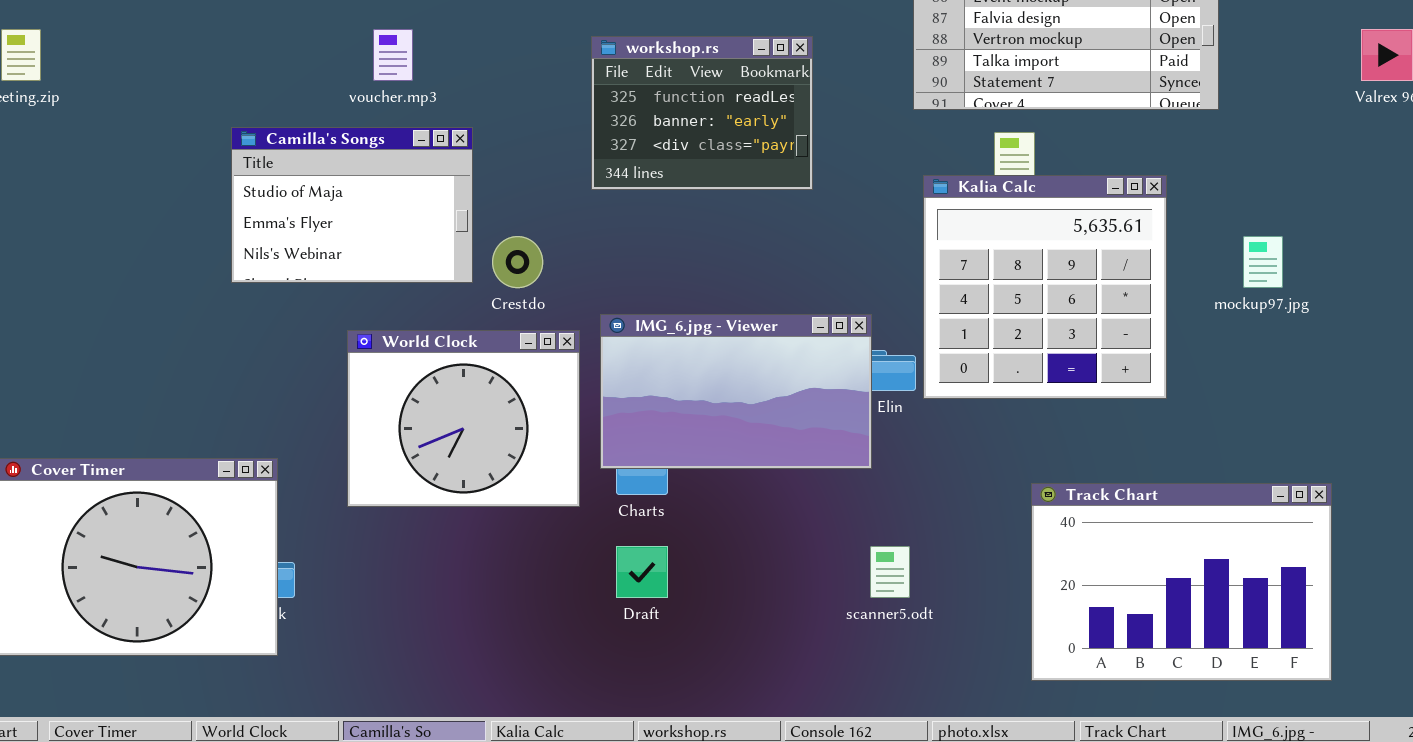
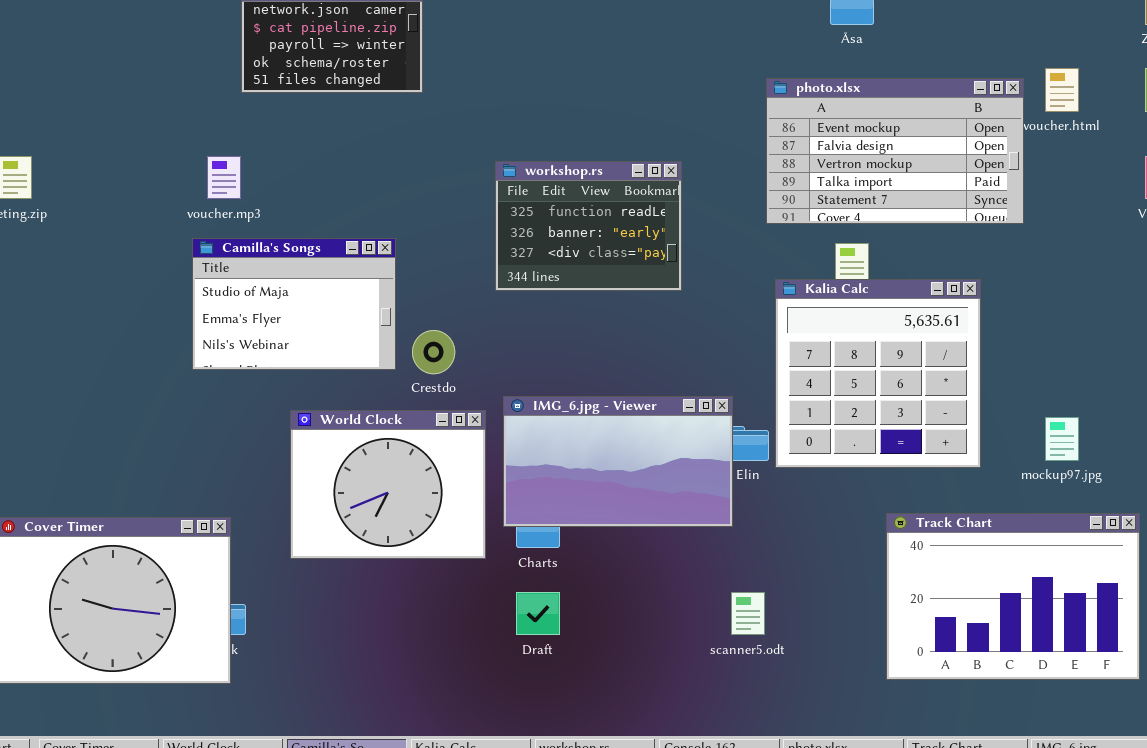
voucher.mp3: [373,29,413,81] -> [207,156,241,199], moved
mockup97.jpg: [1243,236,1283,288] -> [1045,417,1079,461], moved
Track Chart: [1031,483,1332,681] -> [886,513,1140,680], moved

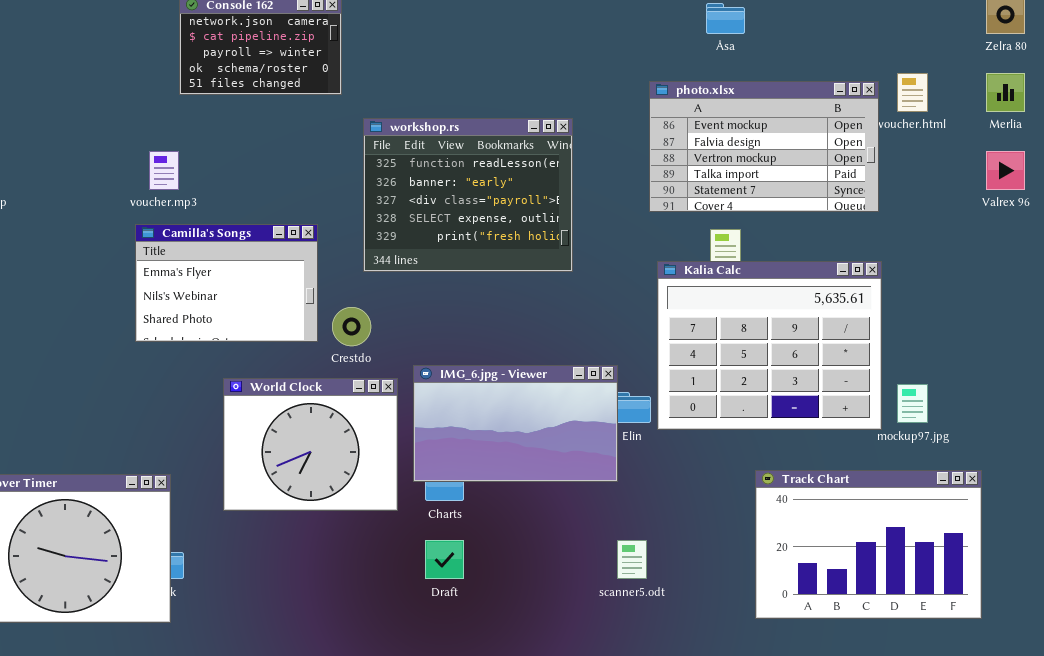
workshop.rs: [495,161,682,291] -> [363,118,573,272], resized
Camilla's Songs: [192,238,396,370] -> [135,224,318,342], scrolled down 1 row
Kalia Calc: [775,279,981,468] -> [657,261,882,430], resized

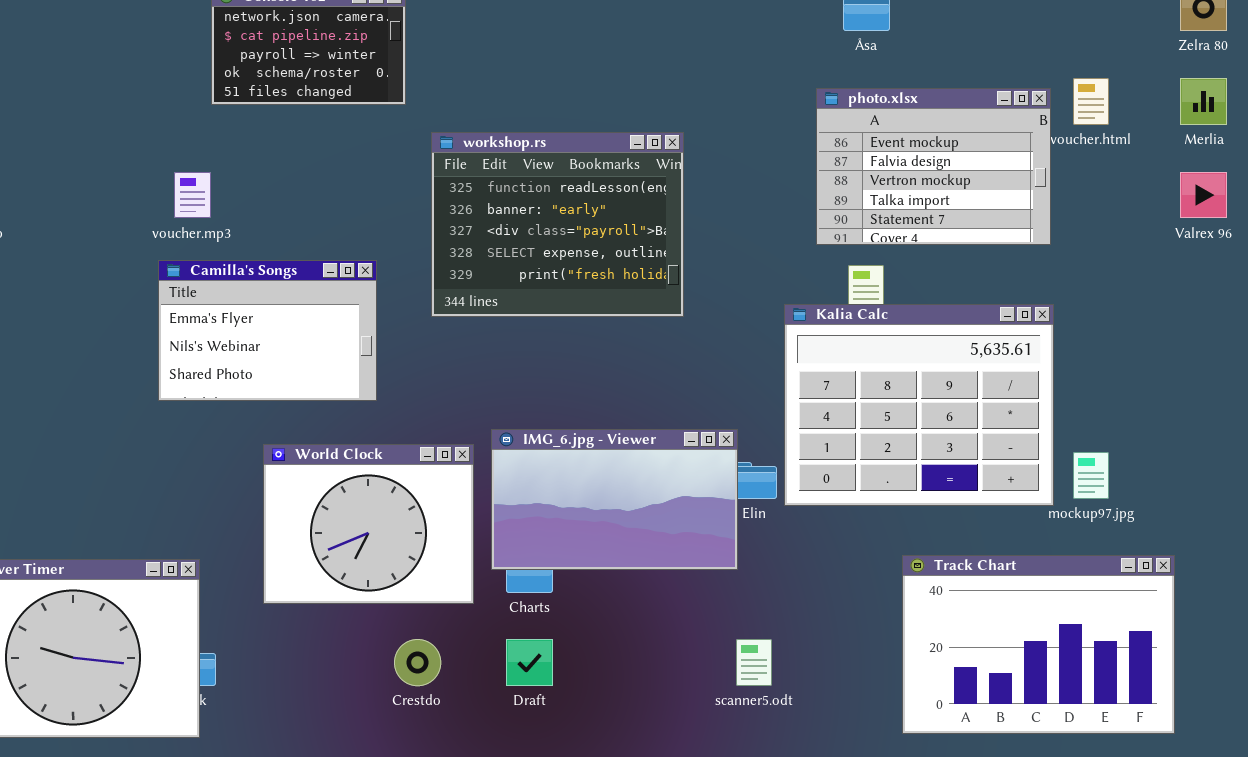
photo.xlsx: [649,81,879,212] -> [816,88,1051,245], resized
Crestdo: [332,307,371,346] -> [394,639,441,686], moved

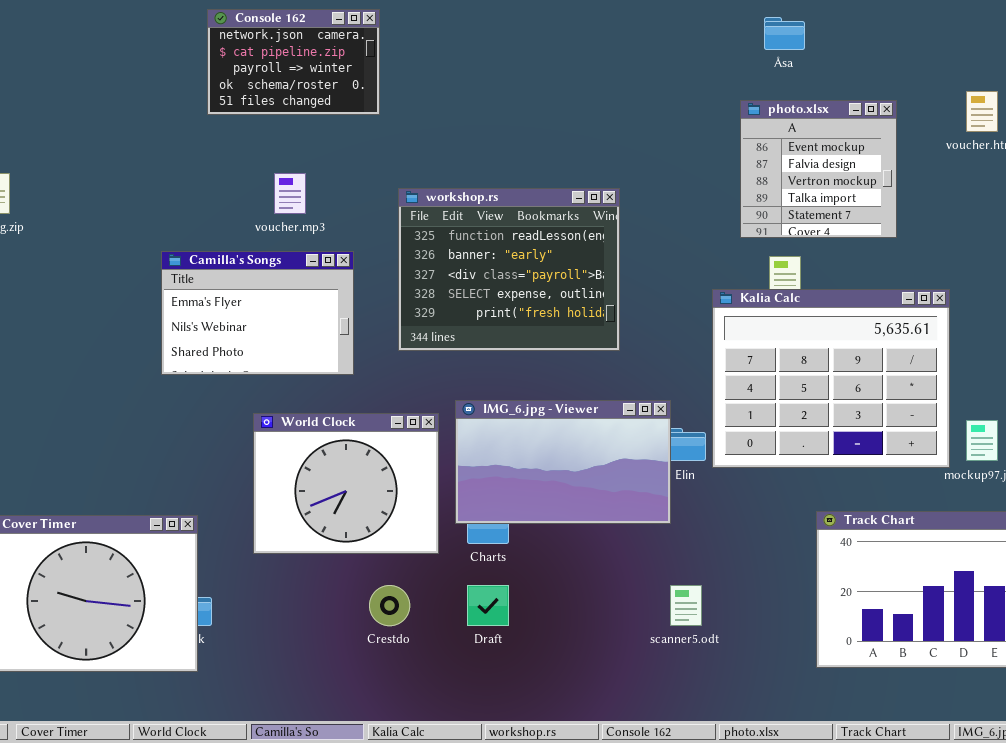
photo.xlsx: [816,88,1051,245] -> [740,100,897,238], resized
workshop.rs: [431,132,684,317] -> [398,188,620,351], moved
voucher.mp3: [174,172,211,218] -> [274,173,306,214], moved

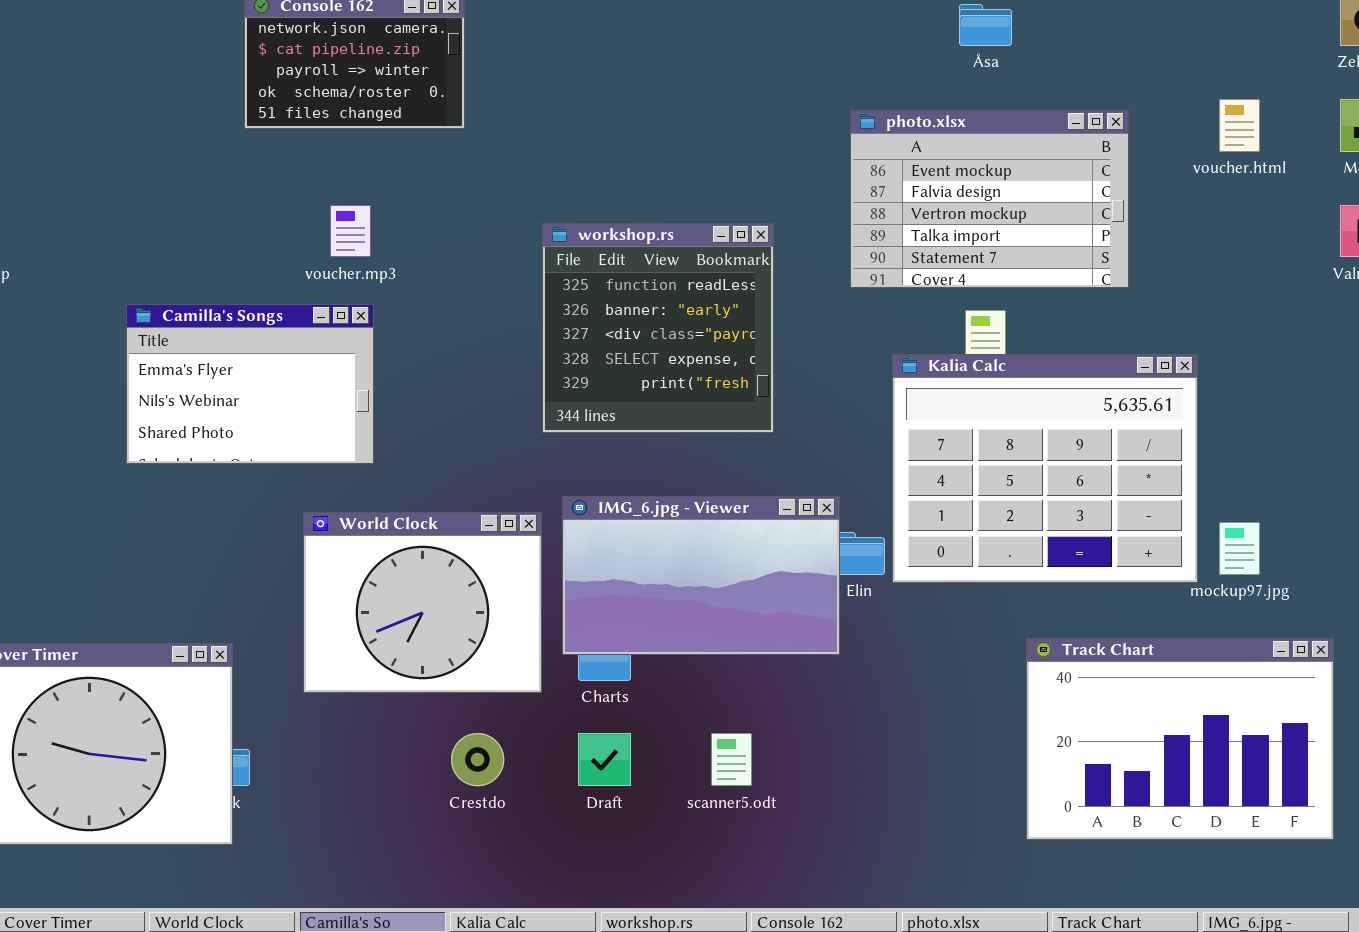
photo.xlsx: [740,100,897,238] -> [850,110,1129,288], resized
workshop.rs: [398,188,620,351] -> [542,223,774,433], resized
Camilla's Songs: [161,251,354,375] -> [126,304,374,464], moved
scanner5.odt: [670,585,702,626] -> [711,733,752,786], moved

